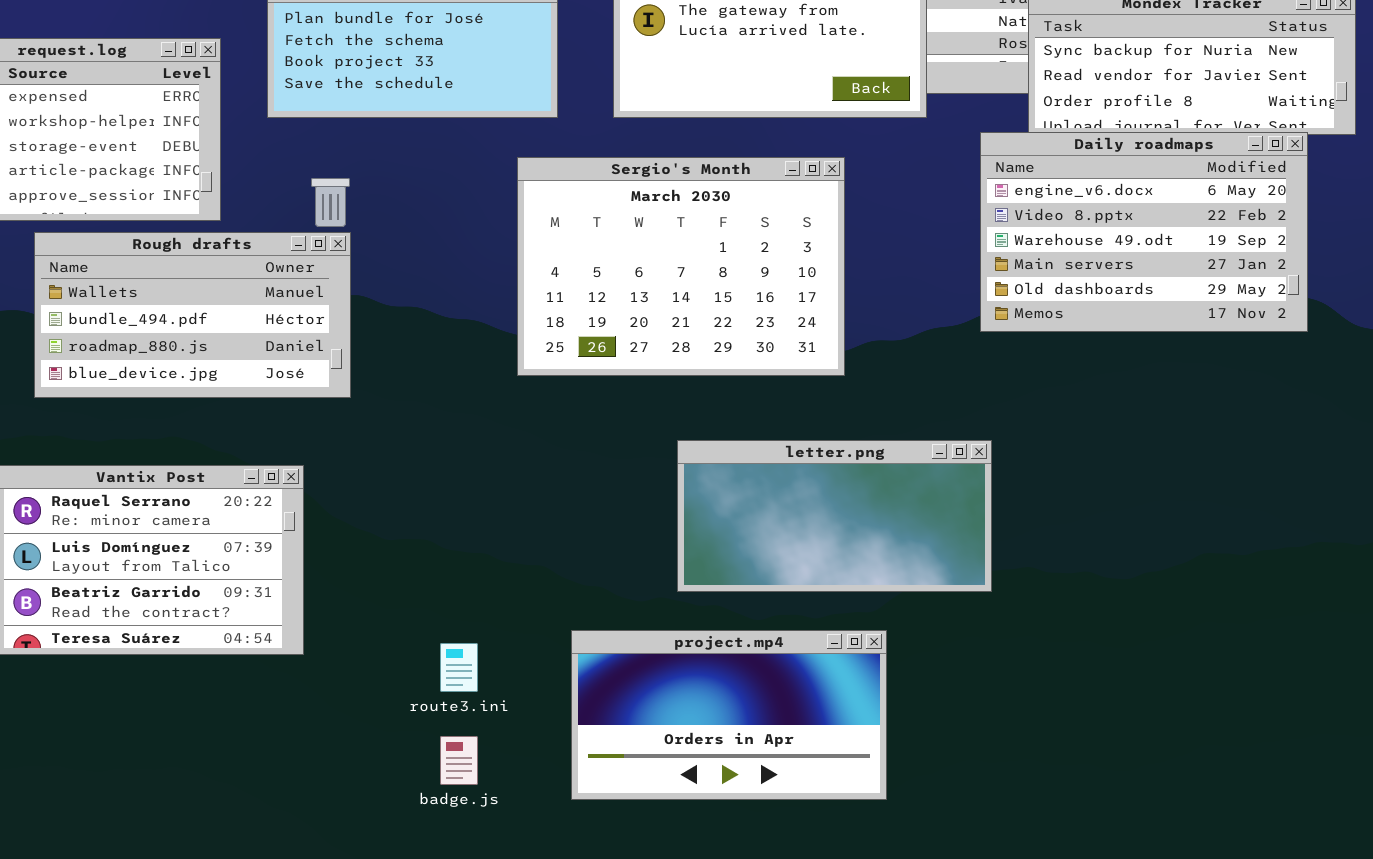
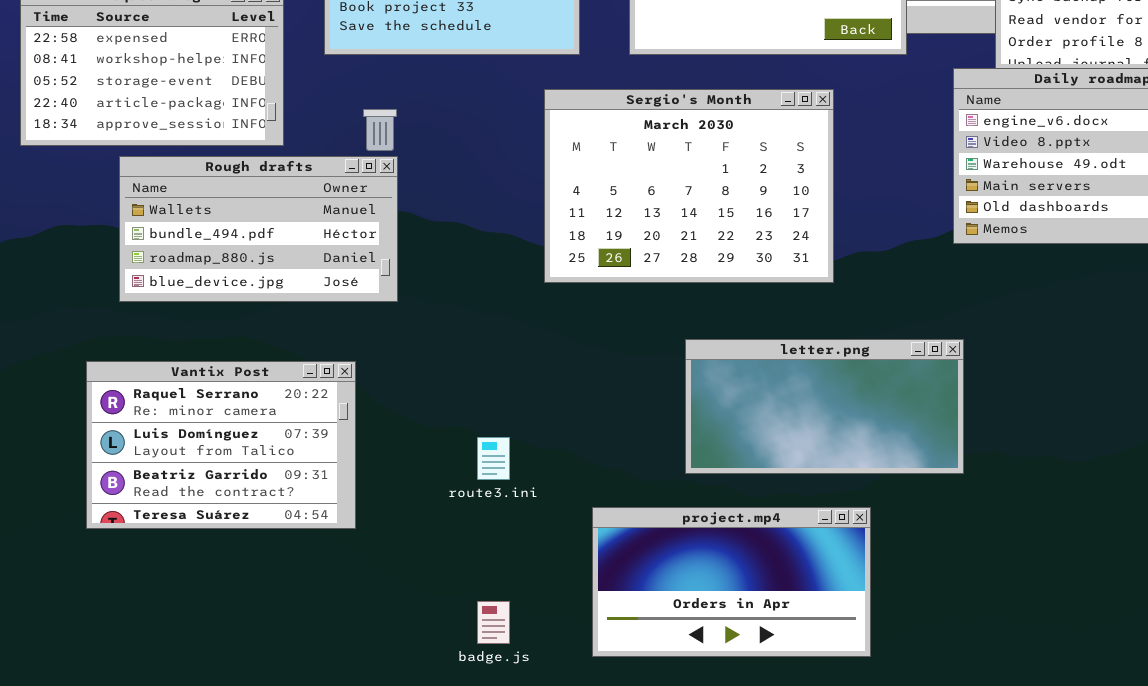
route3.ini: [440,643,478,692] -> [477,437,510,480], moved

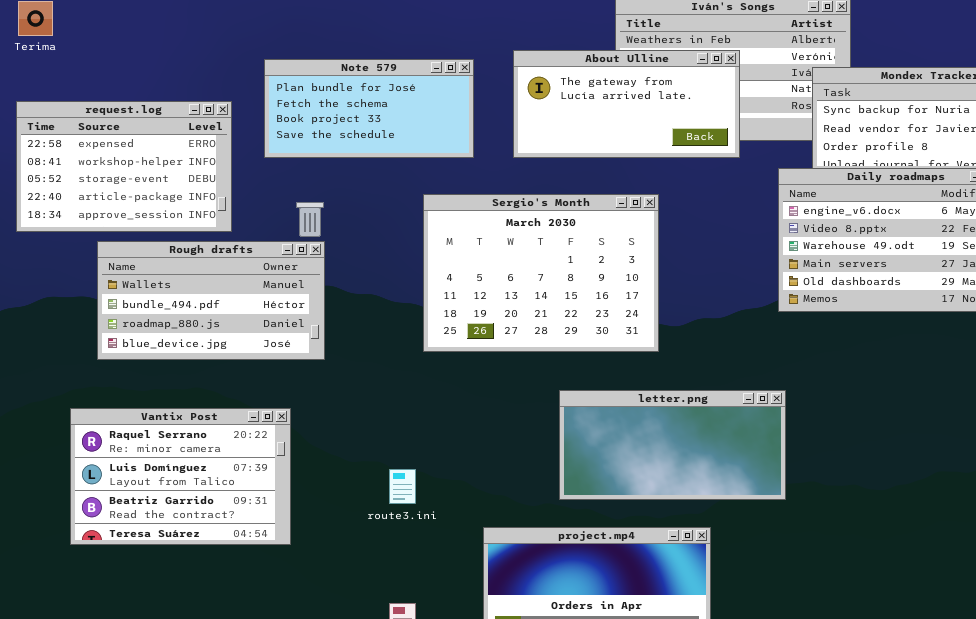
Sergio's Month: [544,89,834,283] -> [423,194,659,352], moved

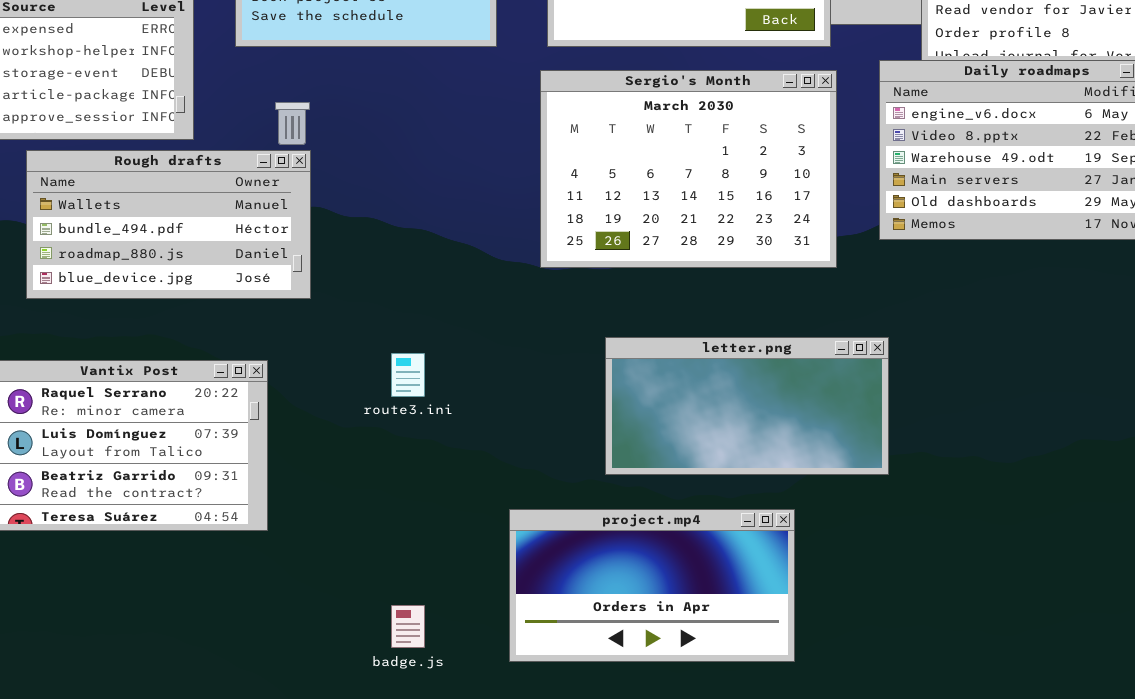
Sergio's Month: [423,194,659,352] -> [540,70,837,268], moved
route3.ini: [389,469,416,504] -> [391,353,425,397], moved

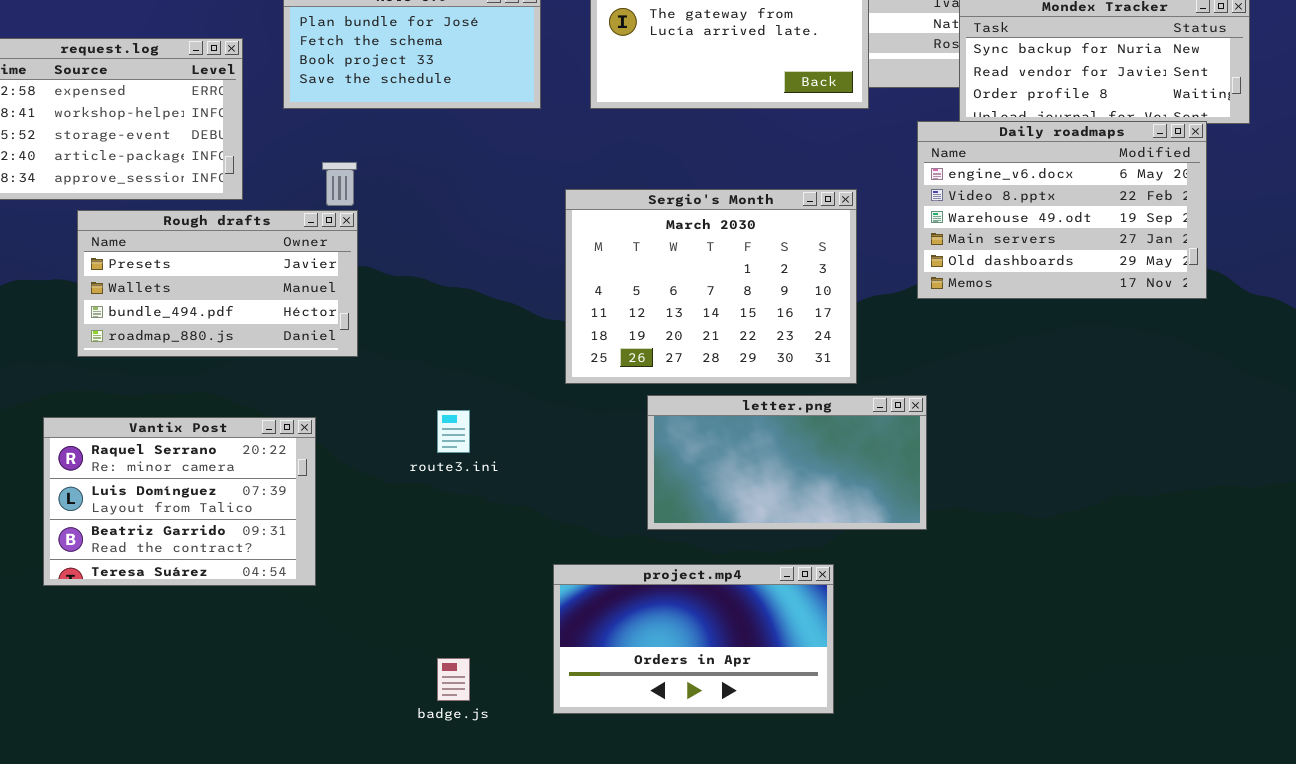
Sergio's Month: [540,70,837,268] -> [565,189,857,384], moved
Rough drafts: [26,150,311,299] -> [77,210,358,357], scrolled up 1 row

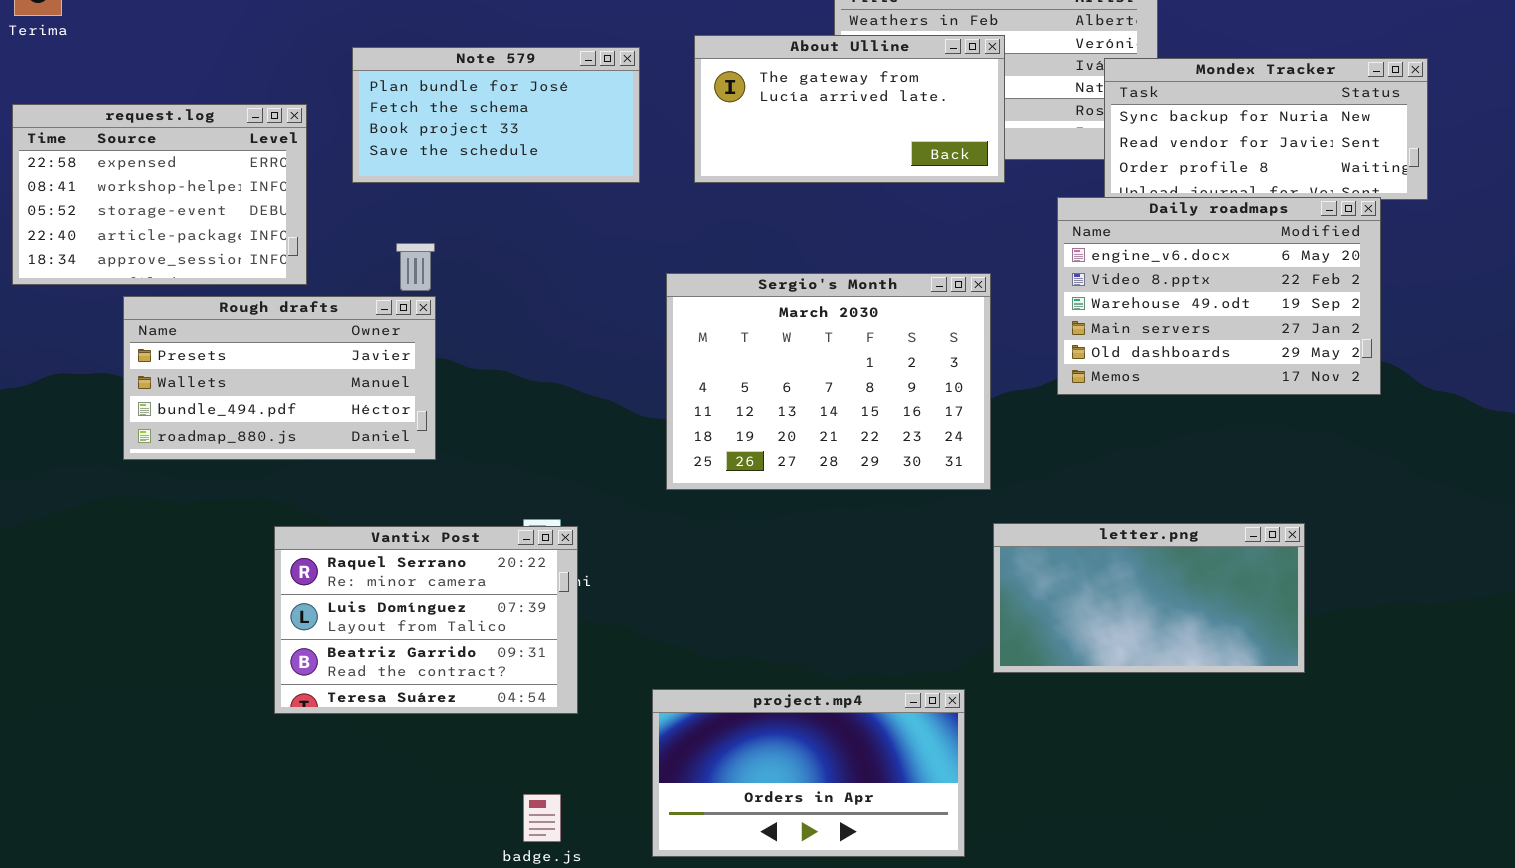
letter.png: [647,395,927,530] -> [993,523,1305,673], moved
Vantix Post: [43,417,316,586] -> [274,526,578,714], moved

